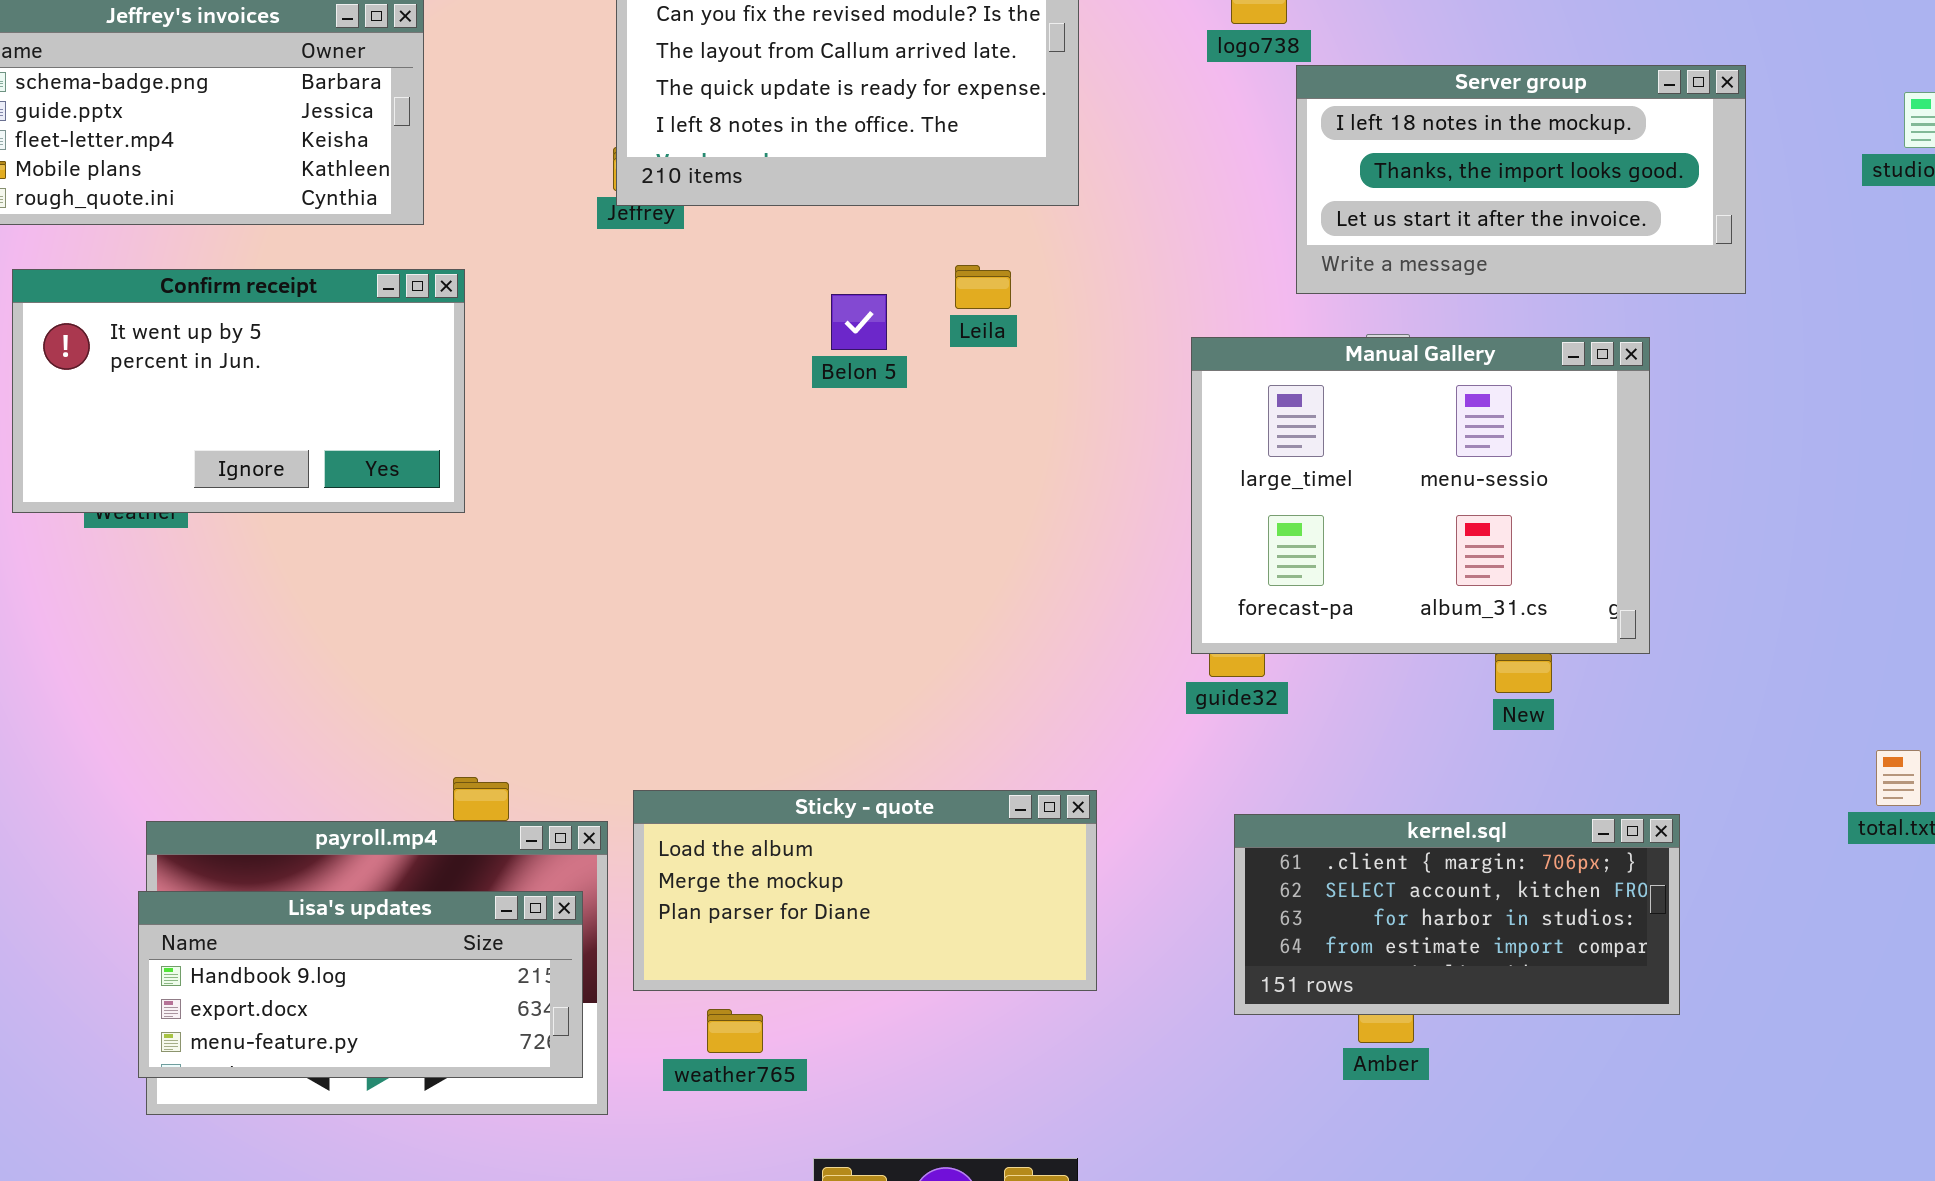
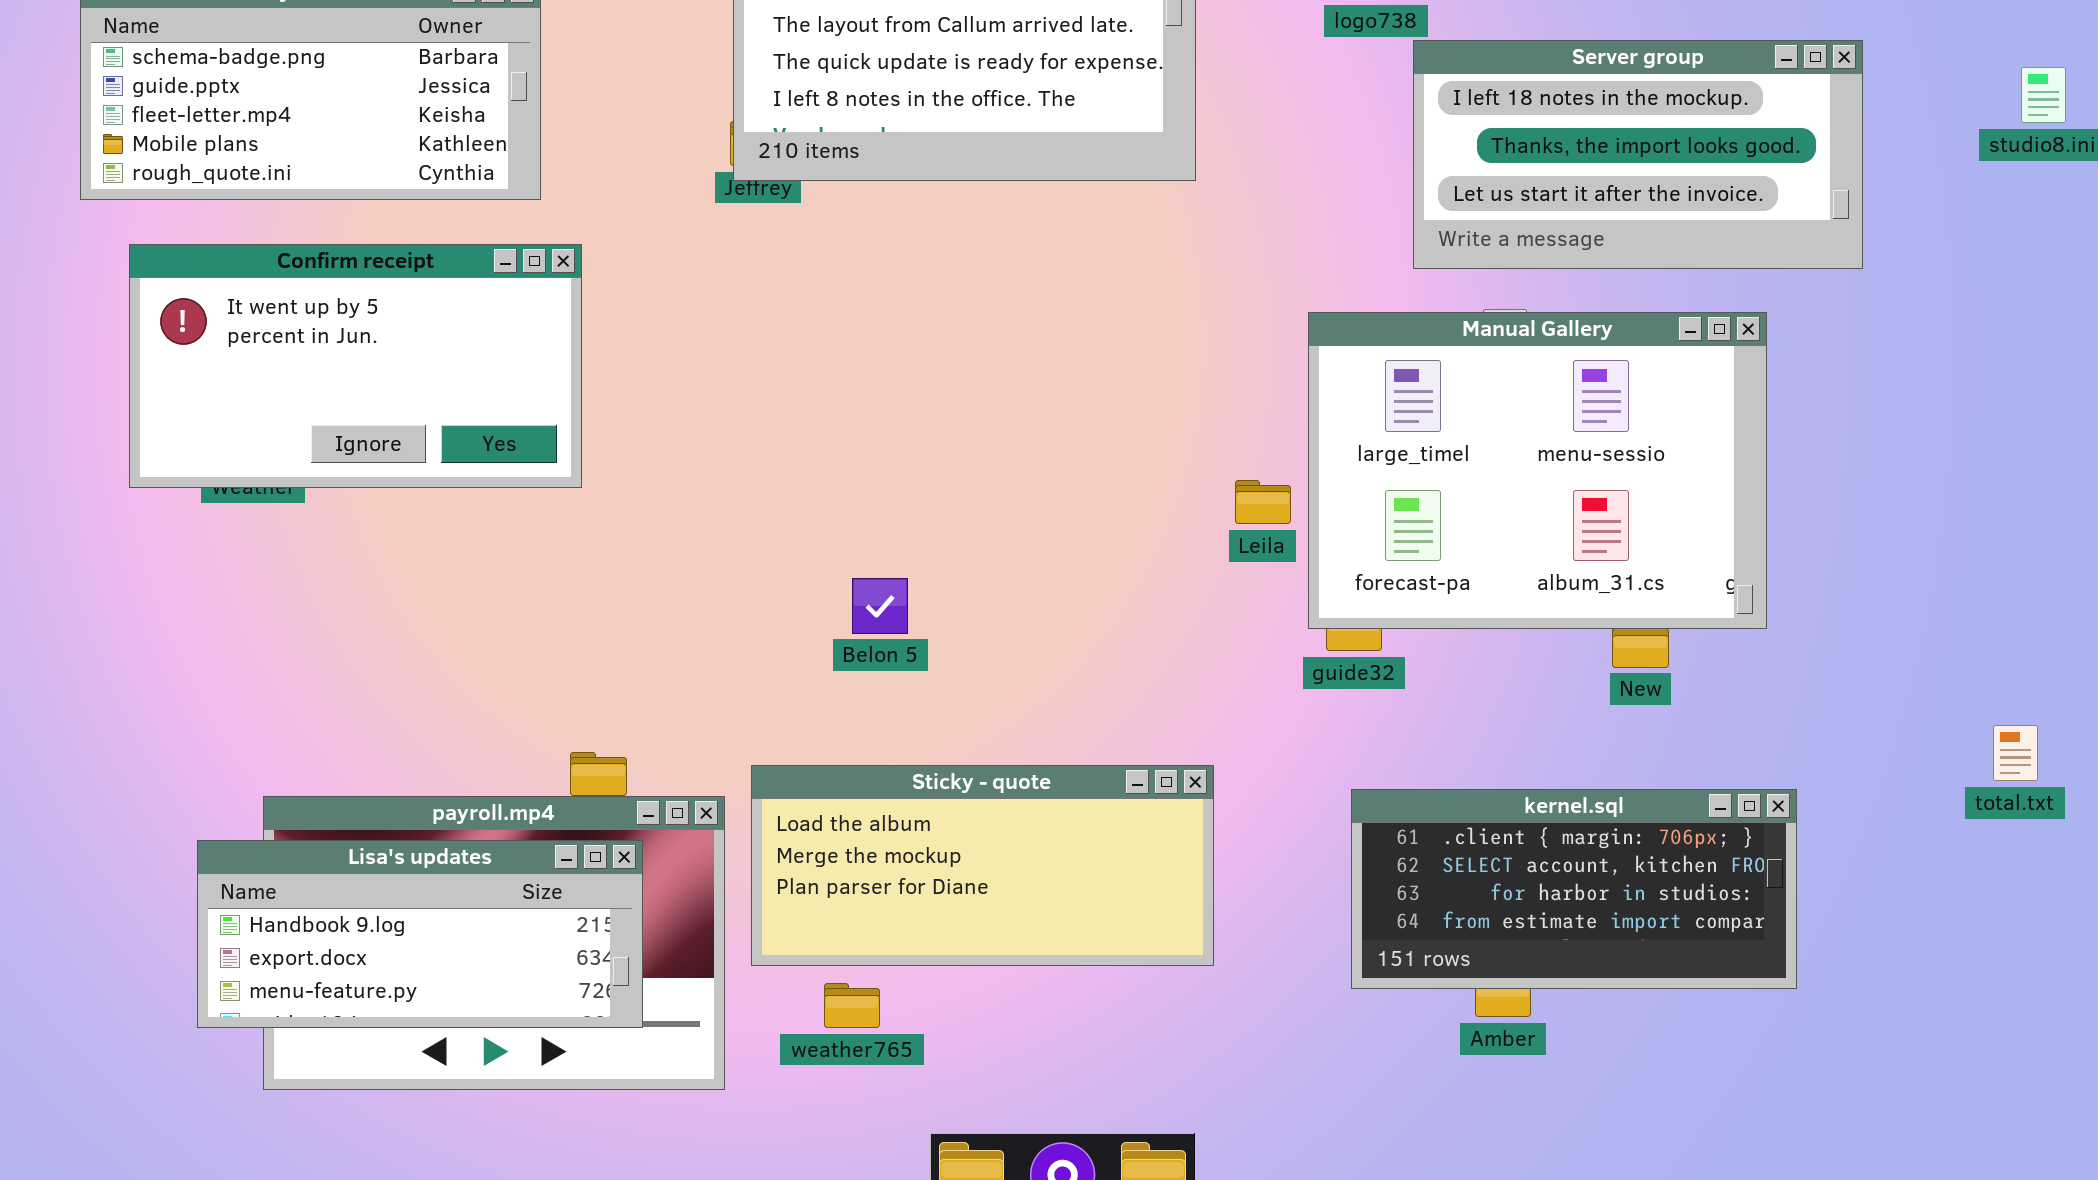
Leila: [955,265,1011,309] -> [1235,480,1291,524], moved
Belon 5: [831,294,887,350] -> [852,578,908,634], moved
Lisa's updates: [138,891,583,1078] -> [197,840,643,1028], moved

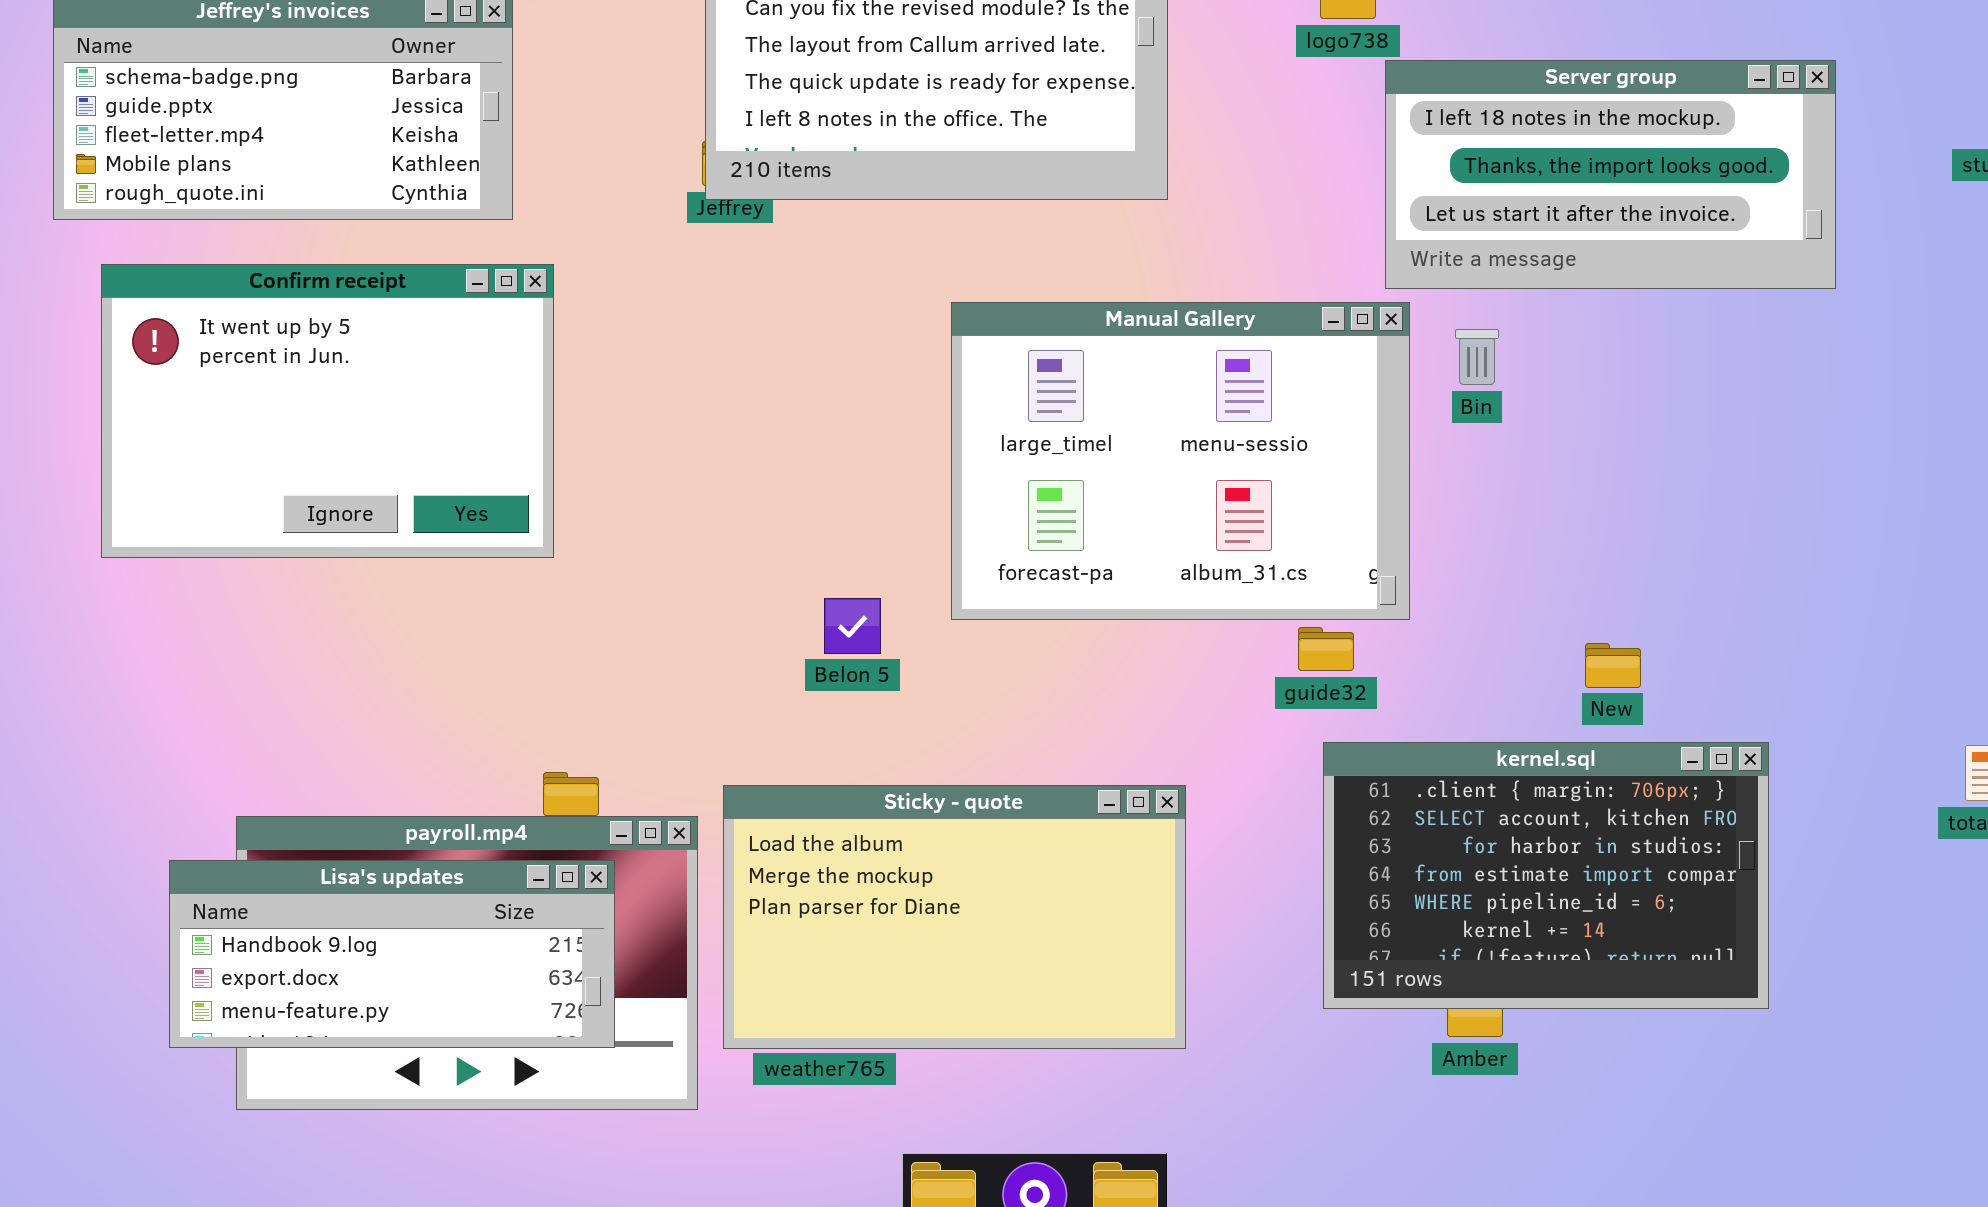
Confirm receipt: [129,244,582,488] -> [101,264,554,558], resized
Manual Gallery: [1308,312,1767,629] -> [951,302,1410,620], moved
Sticky - quote: [751,765,1214,966] -> [723,785,1186,1049], resized
kernel.sql: [1351,789,1797,989] -> [1323,742,1769,1009], resized

